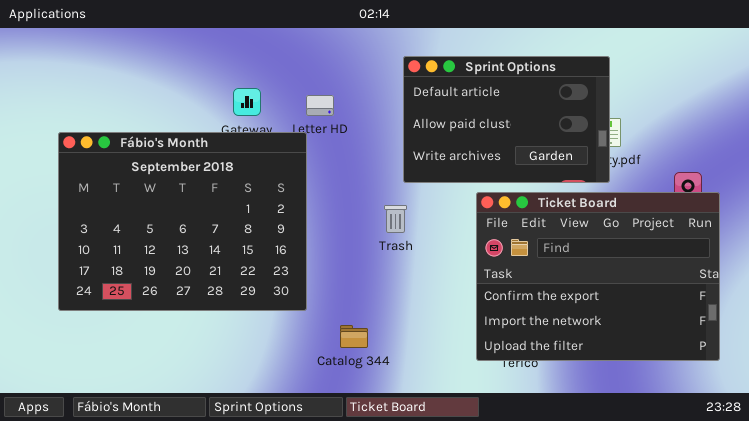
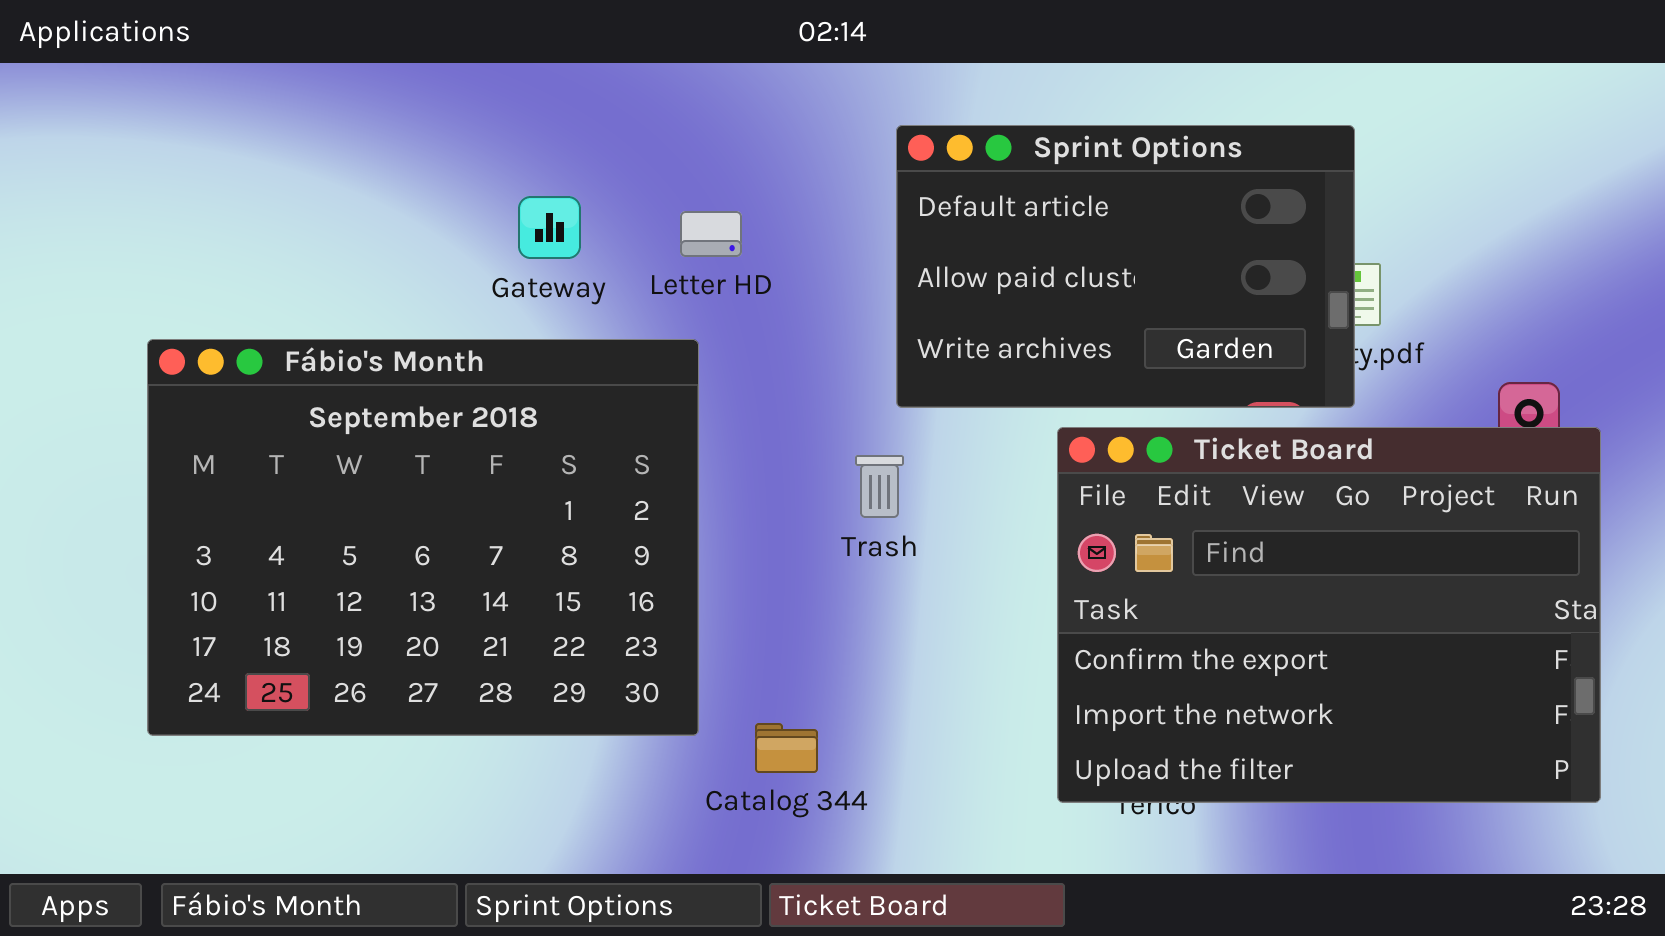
Fábio's Month: [58,132,307,311] -> [147,339,699,736], moved

